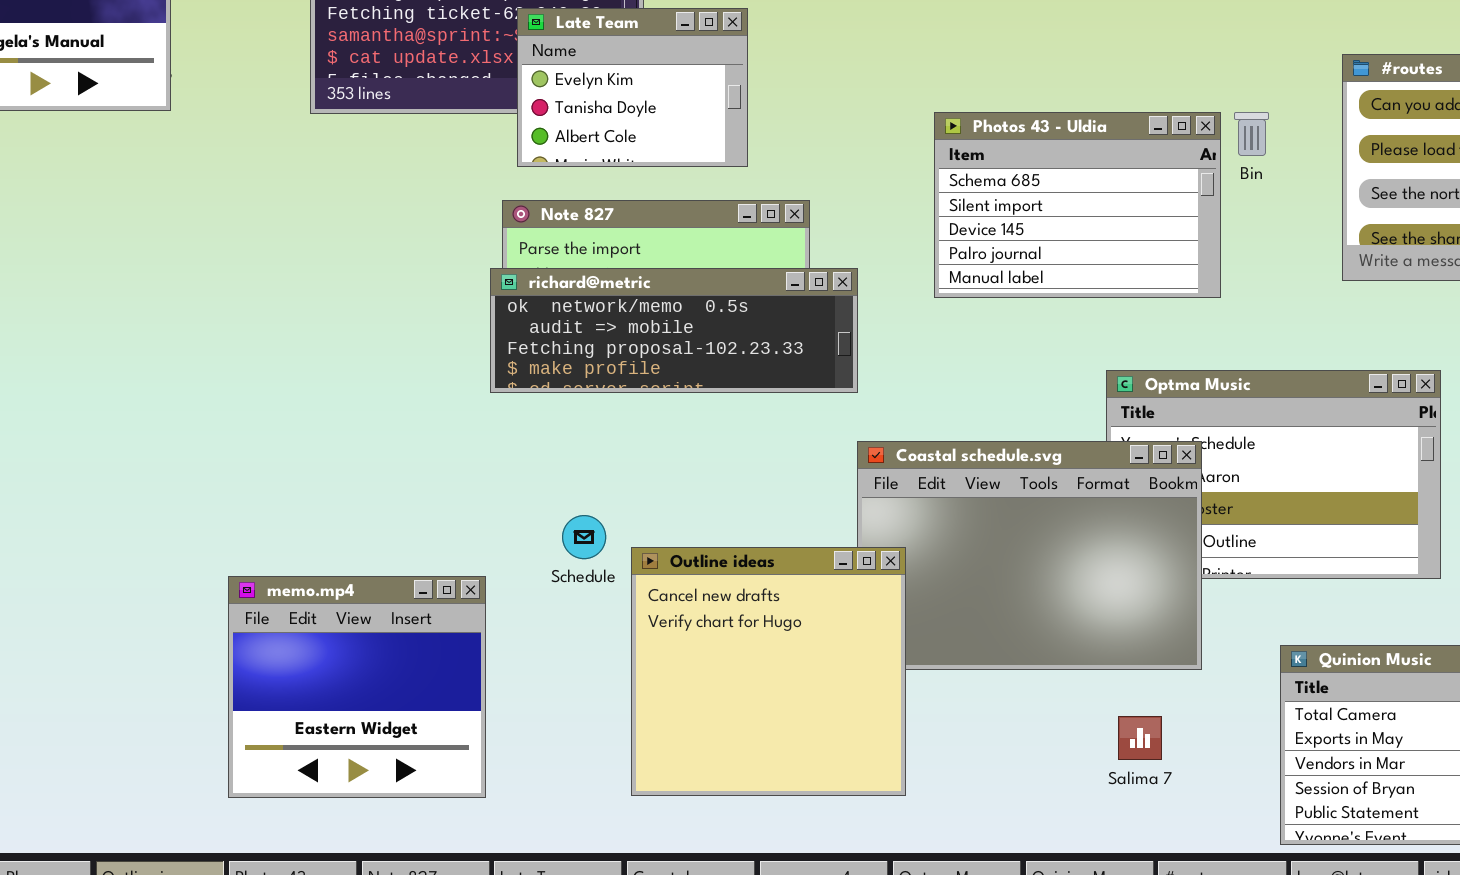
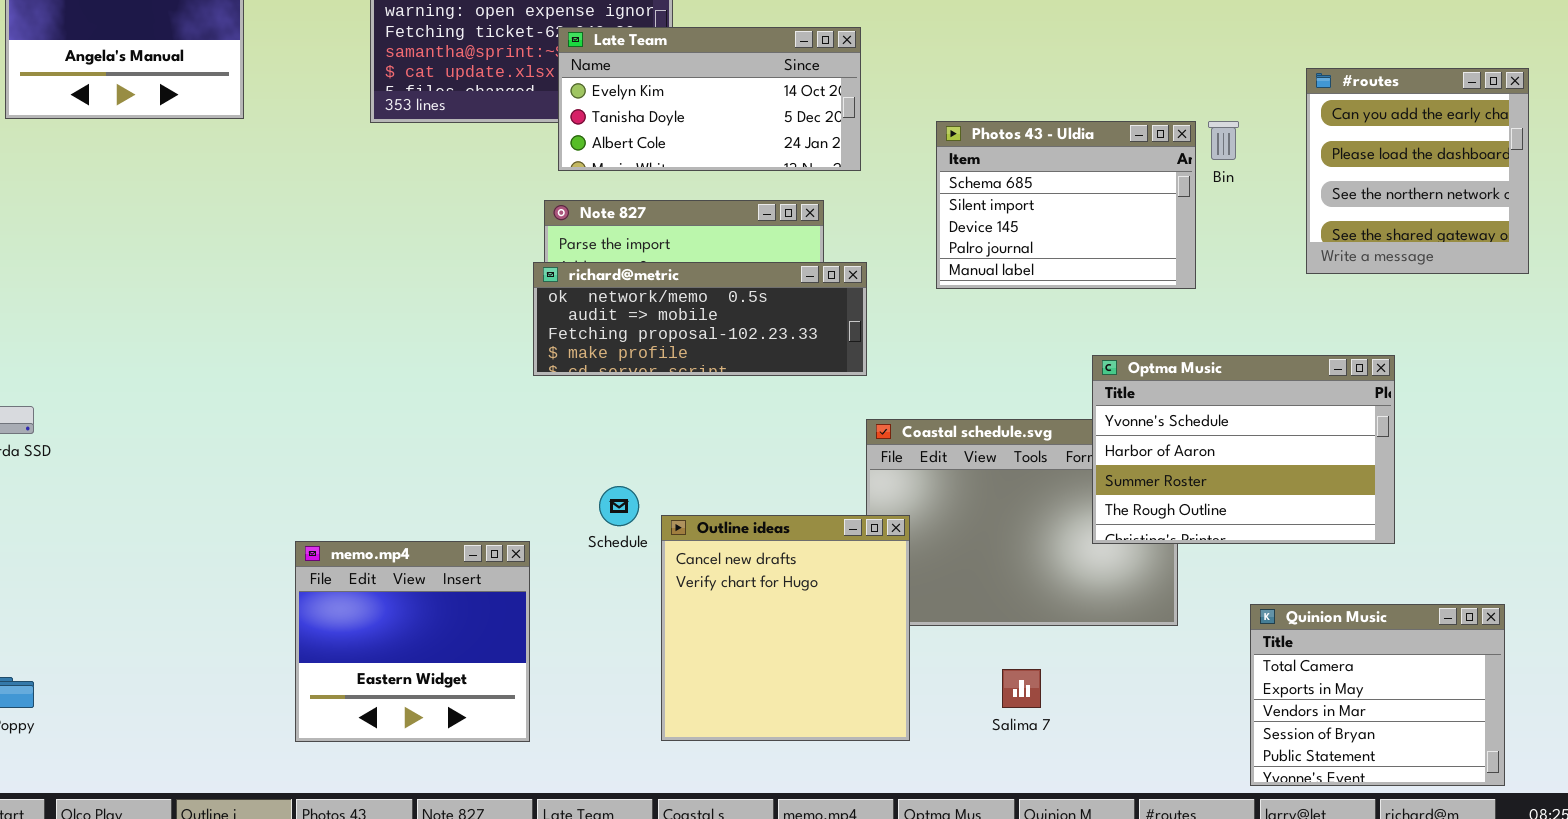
Late Team: [517,8,748,167] -> [558,27,861,171], resized
Optma Music: [1106,370,1441,579] -> [1092,355,1395,544], raised
Salima 7: [1118,716,1162,760] -> [1002,669,1041,708], moved

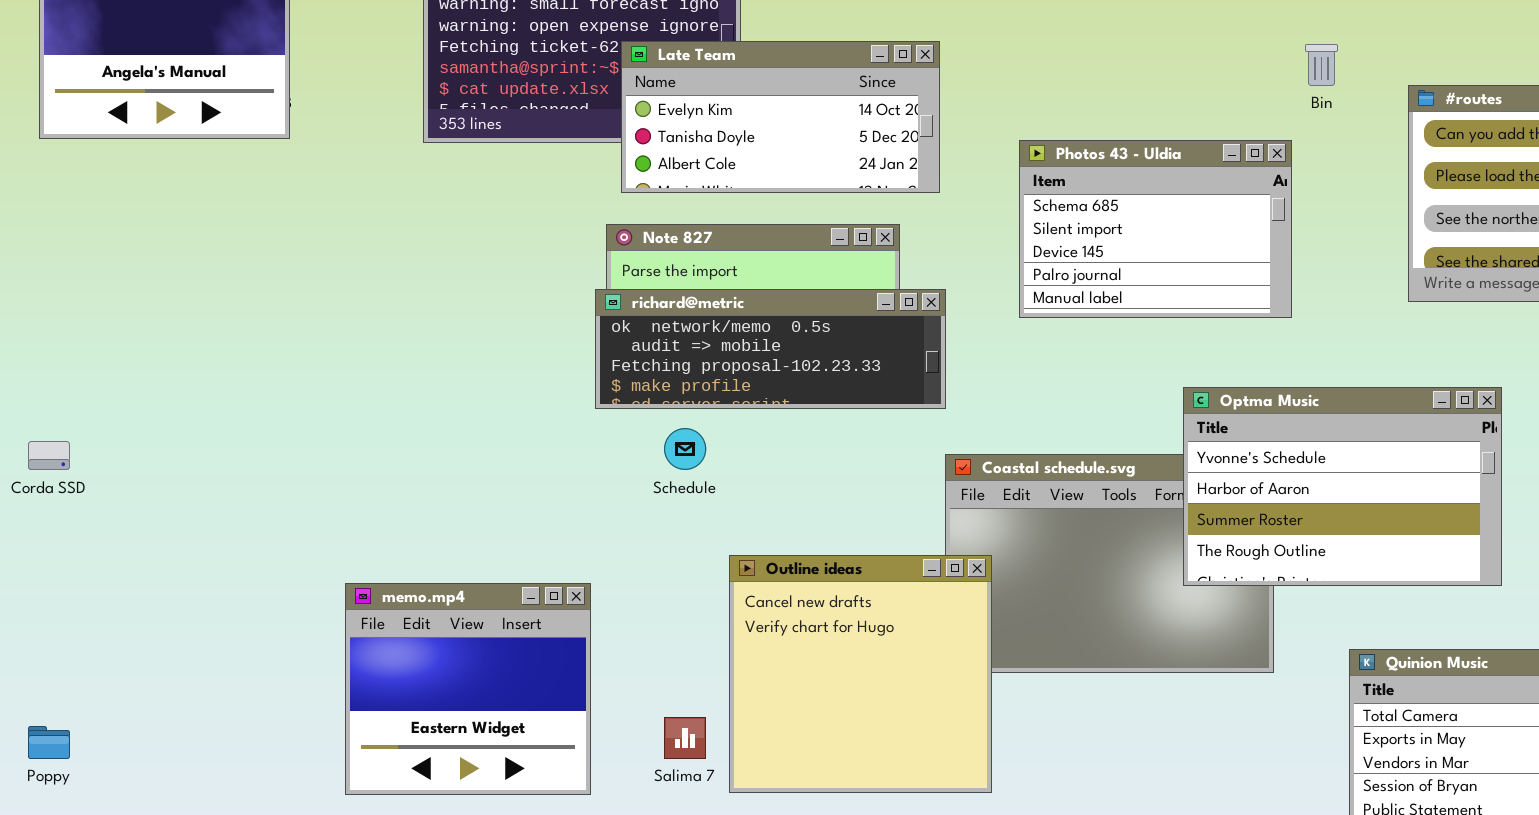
Bin: [1208,121,1239,160] -> [1305,44,1338,86], moved
Schedule: [599,486,639,526] -> [664,428,706,470], moved
Salima 7: [1002,669,1041,708] -> [664,717,706,759], moved

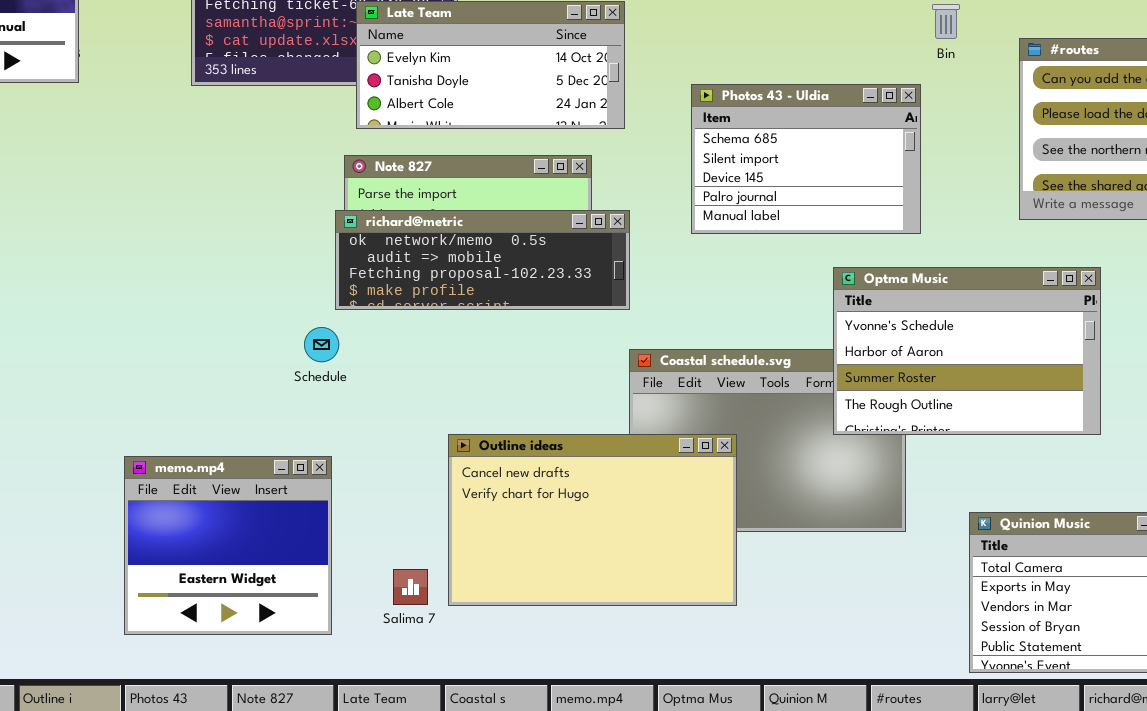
Optma Music: [1183,387,1502,586] -> [833,267,1101,435], moved
Schedule: [664,428,706,470] -> [304,327,339,362], moved
Outline ideas: [729,555,992,793] -> [448,434,737,606], resized

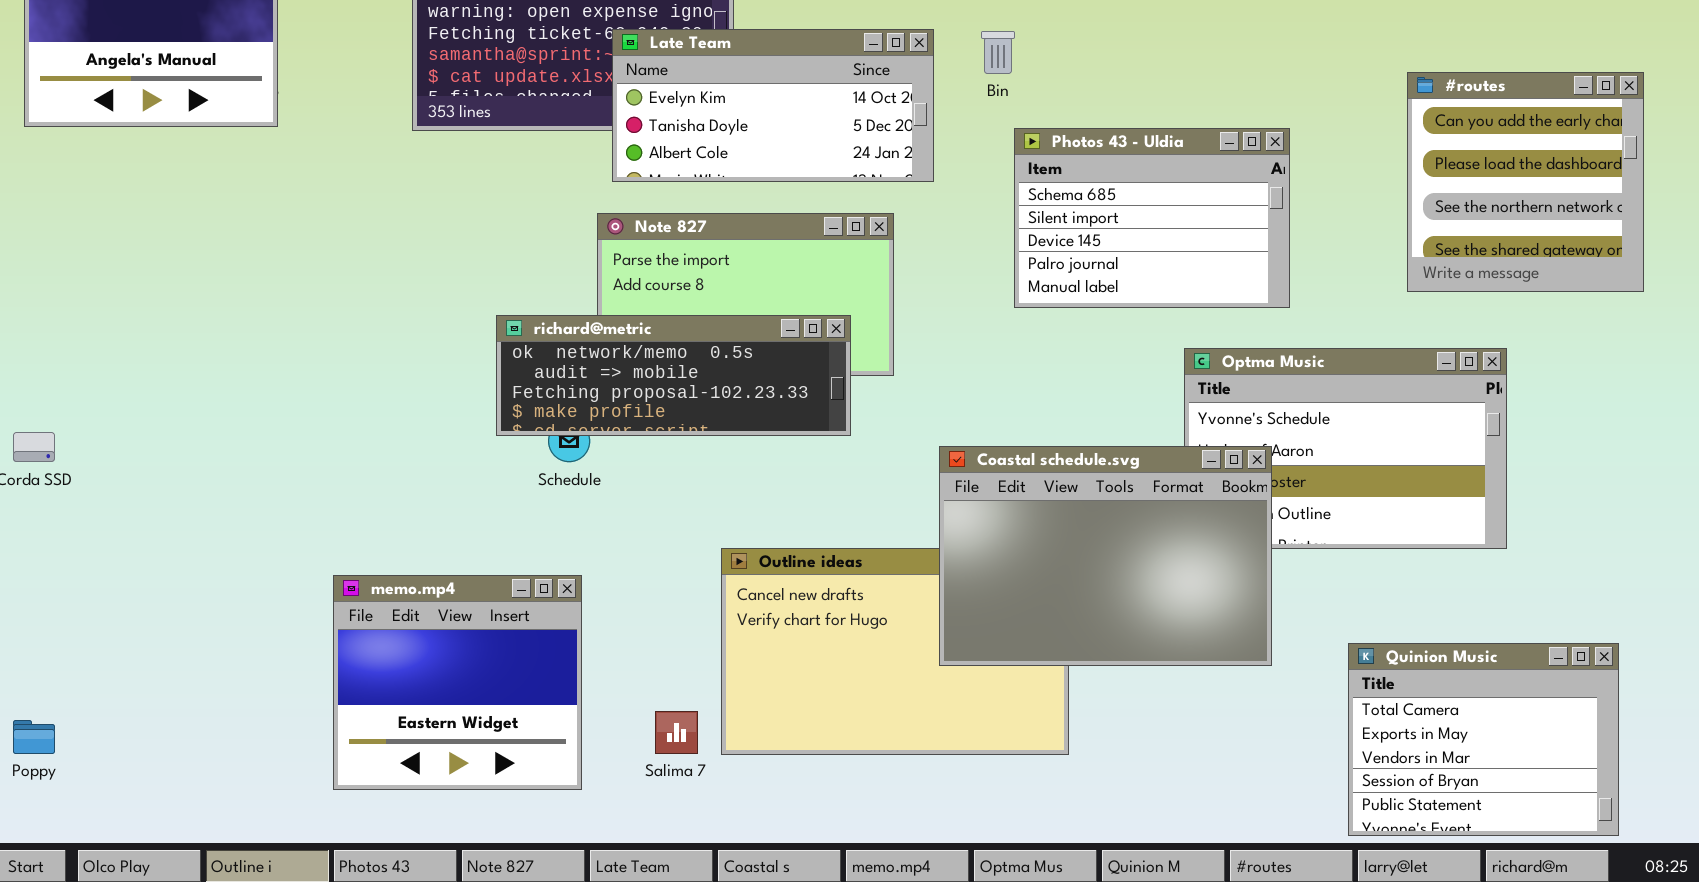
Bin: [932,4,960,39] -> [981,31,1015,74], moved
richard@metric: [335,210,630,310] -> [496,315,851,436], moved
Coastal schedule.svg: [629,349,906,532] -> [939,446,1272,666], raised

